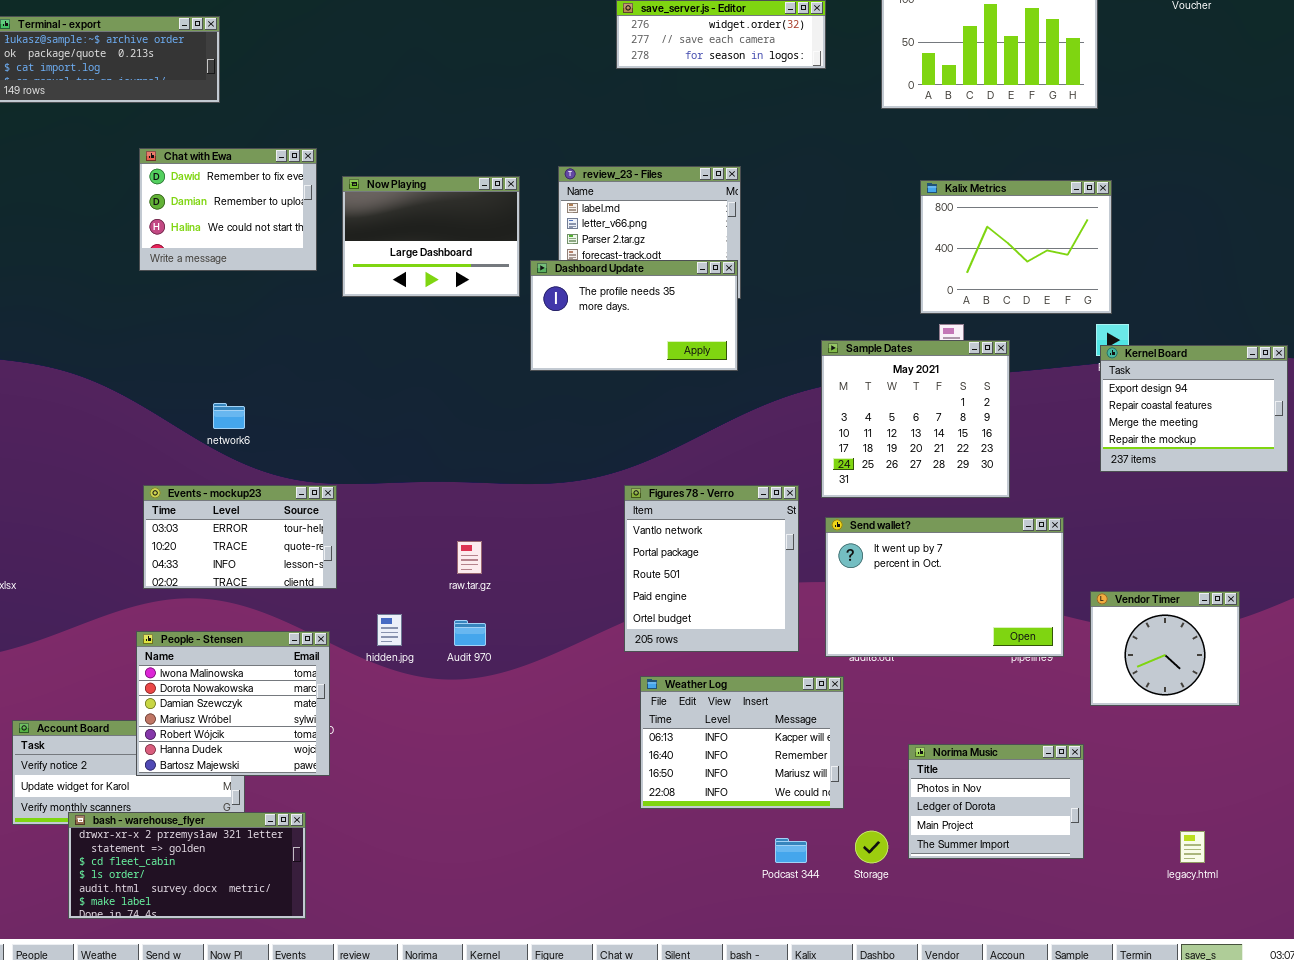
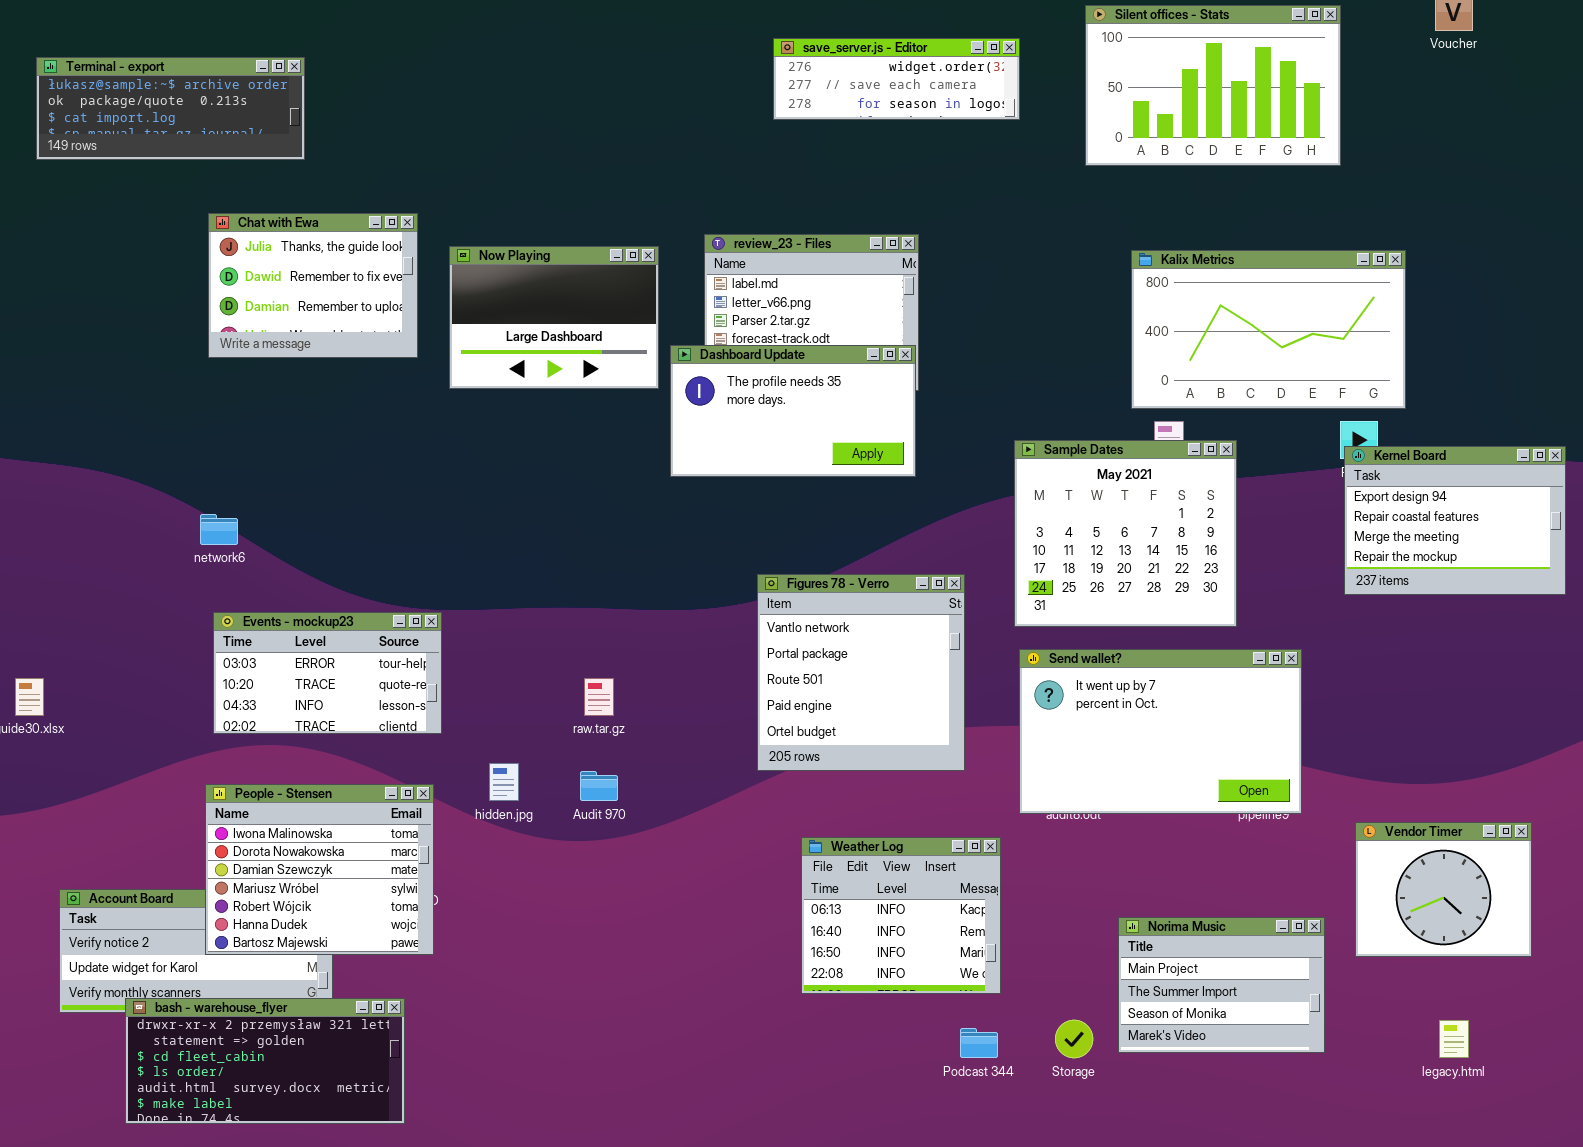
Chat with Ewa: [139,148,317,271] -> [208,213,418,358], scrolled up 1 row
Kalix Metrics: [920,180,1112,314] -> [1131,250,1406,409], resized
network6: [213,403,245,429] -> [200,514,238,545], moved
Figures 78 - Verro: [624,485,799,652] -> [757,574,965,771], moved
Vendor Timer: [1090,591,1240,706] -> [1355,822,1532,957], moved
Weather Log: [640,676,844,809] -> [801,837,1001,994], resized
Norima Music: [908,744,1084,859] -> [1118,917,1325,1053], scrolled down 2 rows

